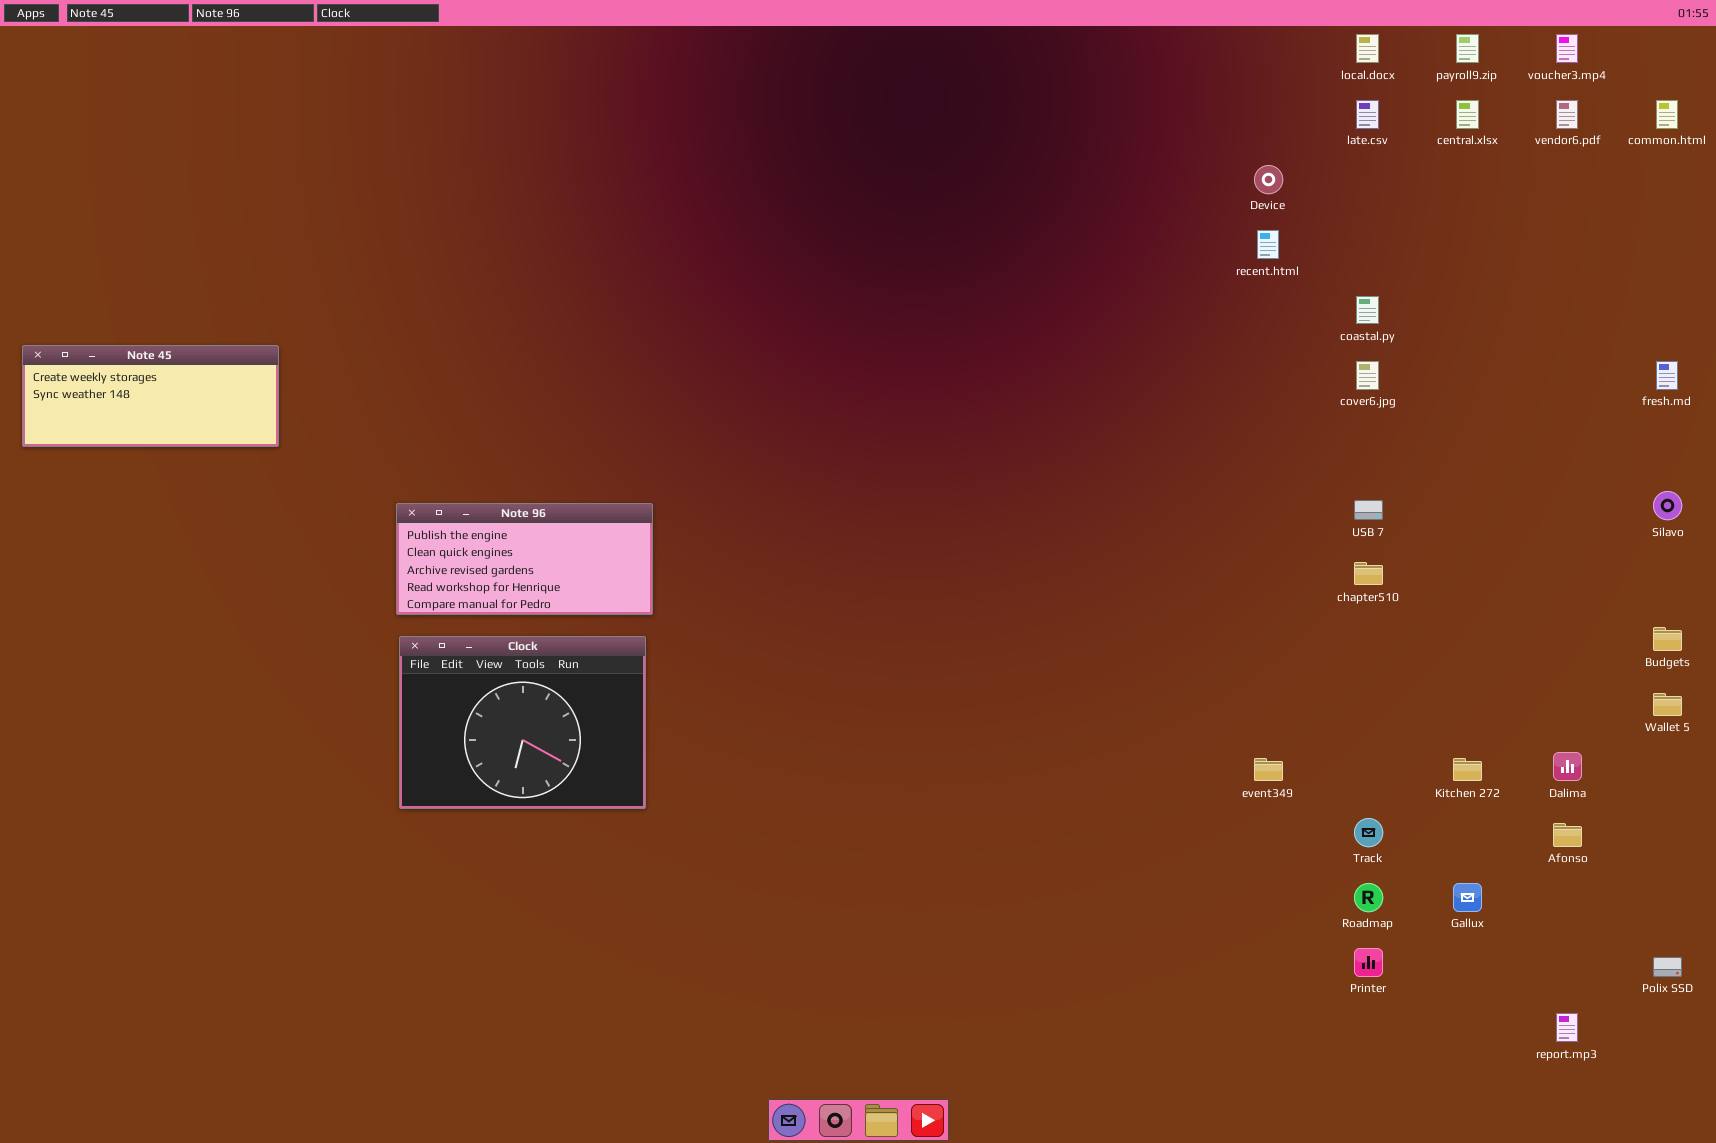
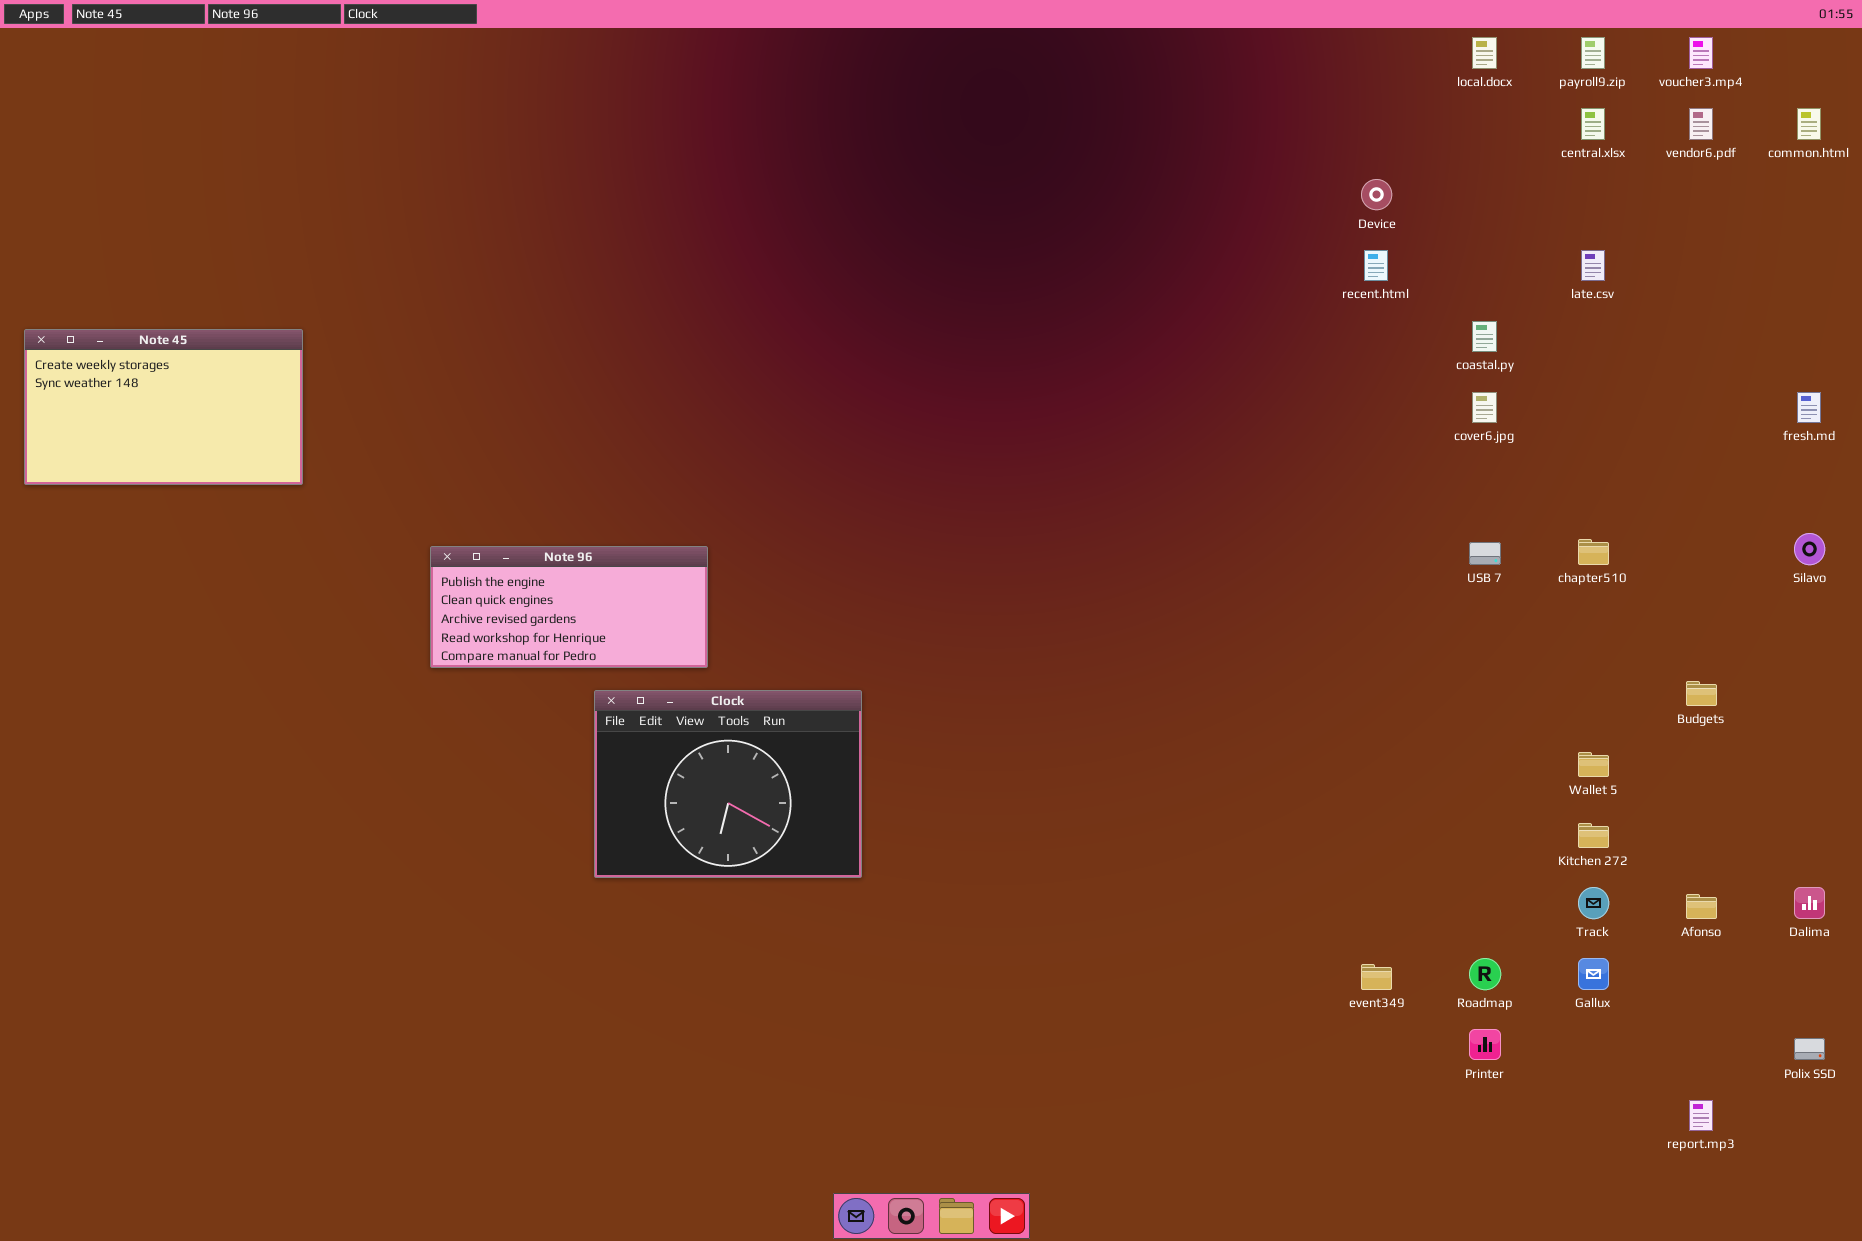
late.csv: [1356,100,1379,129] -> [1581,250,1605,281], moved
Note 45: [22,345,279,447] -> [24,329,303,485], resized
chapter510: [1354,562,1383,585] -> [1578,539,1609,565], moved
Budgets: [1653,627,1682,651] -> [1686,681,1717,706], moved
Clock: [399,636,646,809] -> [594,690,862,878], moved
Wallet 5: [1653,693,1682,716] -> [1578,752,1609,777], moved
Dalima: [1553,752,1582,781] -> [1794,887,1825,919], moved
event349: [1254,758,1283,781] -> [1361,964,1392,990], moved
Track: [1354,818,1383,847] -> [1578,887,1609,919], moved

